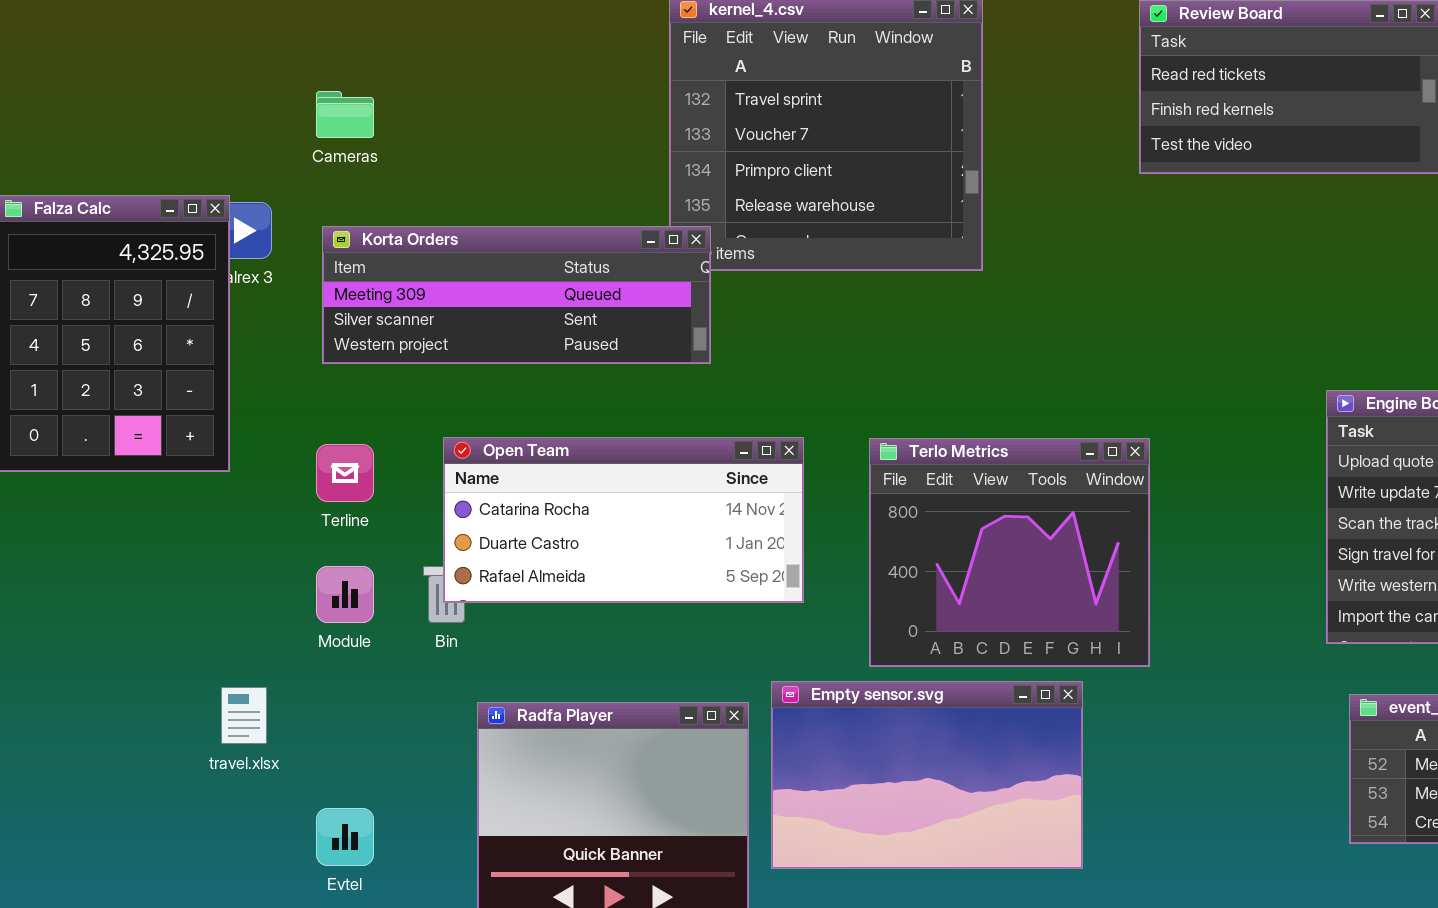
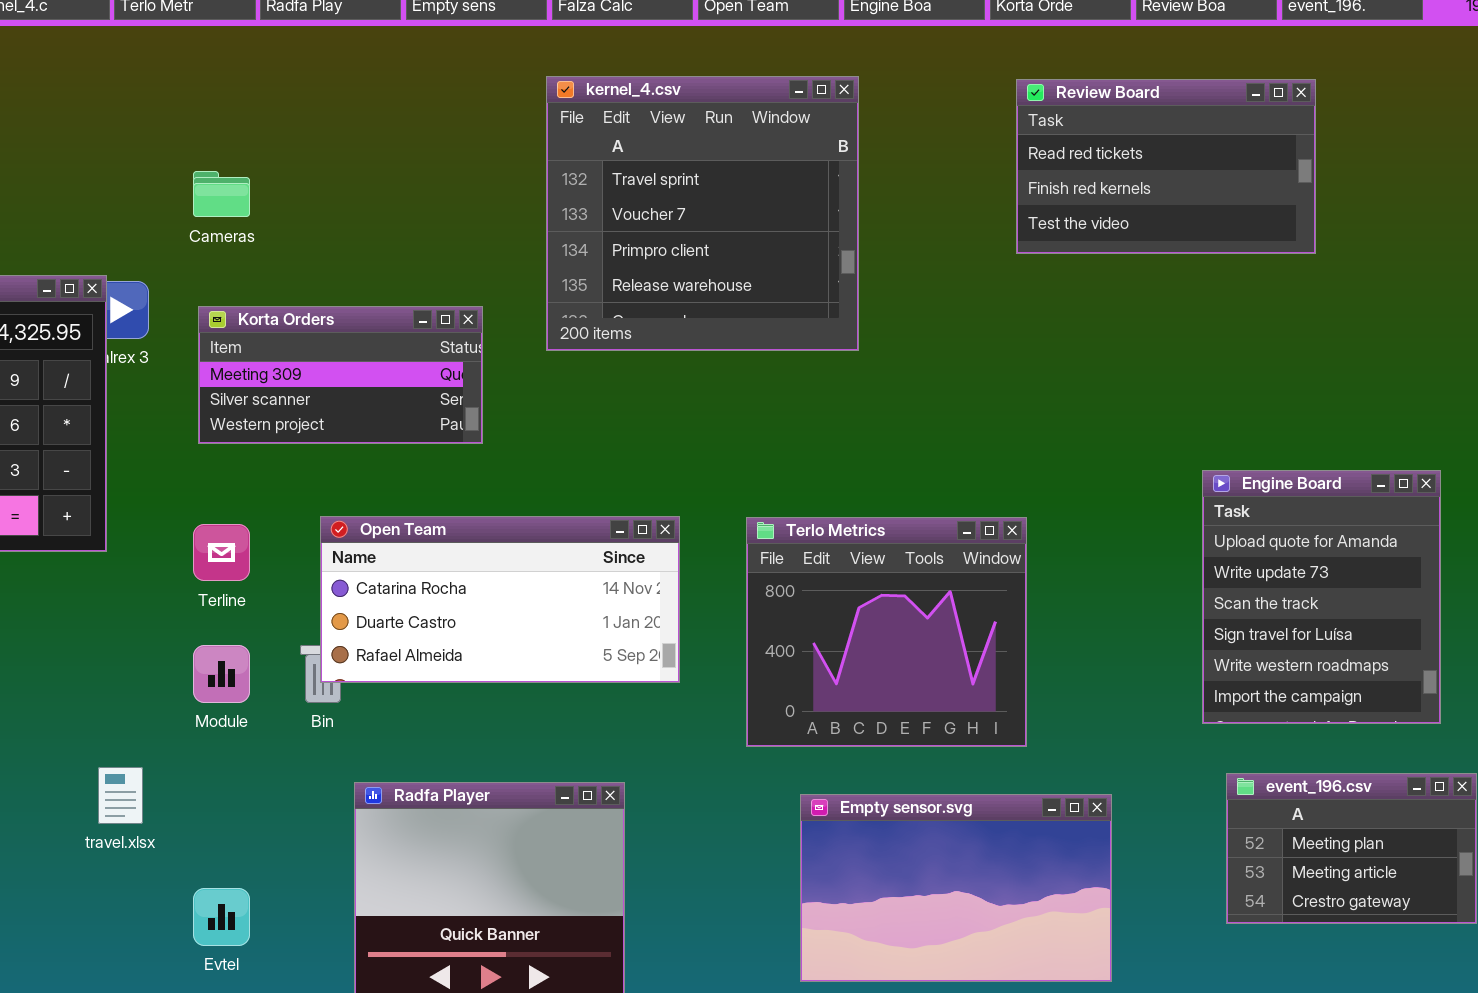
Korta Orders: [322,226,711,364] -> [198,306,483,444], resized
Empty sensor.svg: [771,681,1083,869] -> [800,794,1112,982], moved

